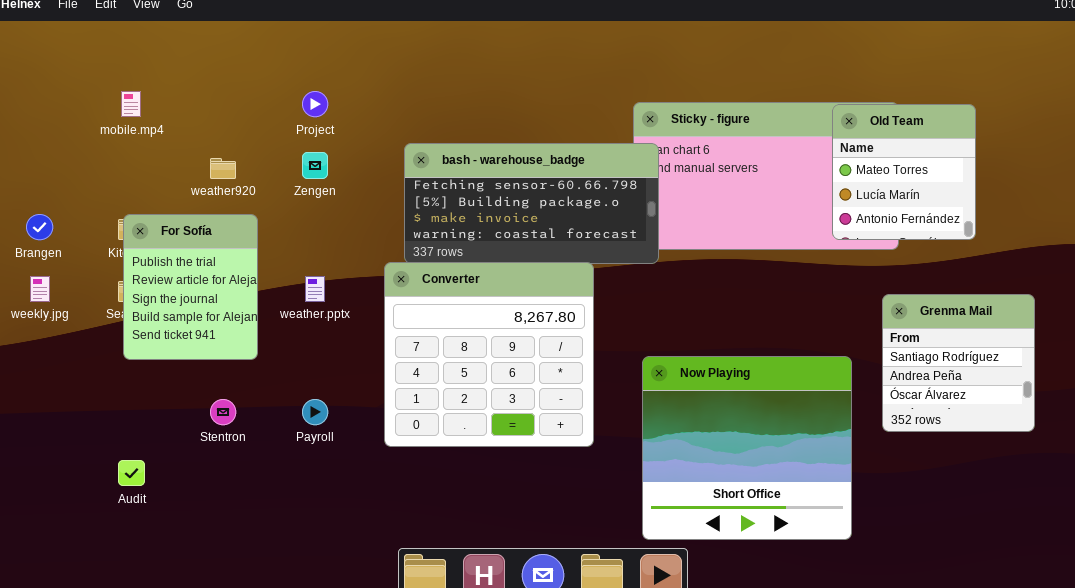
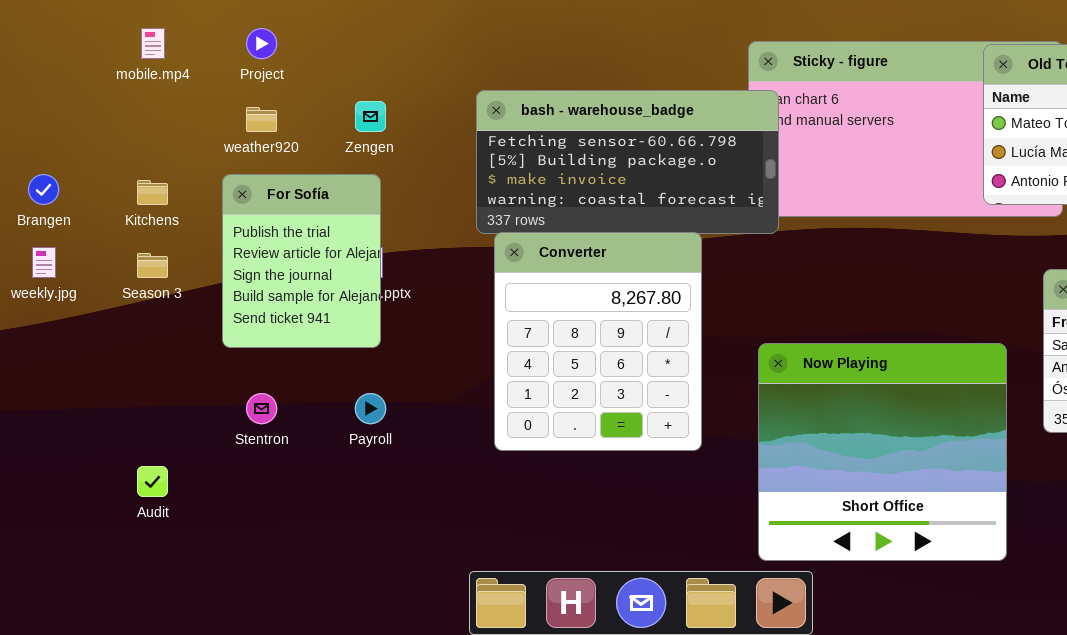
Project: [302,91,328,117] -> [246,28,277,59], moved
For Sofía: [123,214,258,360] -> [222,174,381,348], moved
Converter: [384,262,594,447] -> [494,232,702,451], resized

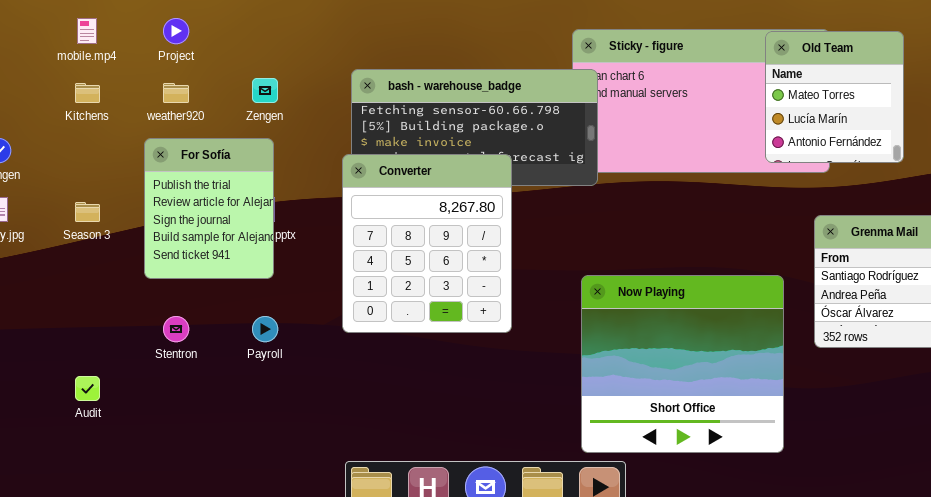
Kitchens: [137,180,168,205] -> [75,83,100,103], moved
Converter: [494,232,702,451] -> [342,154,512,333], moved

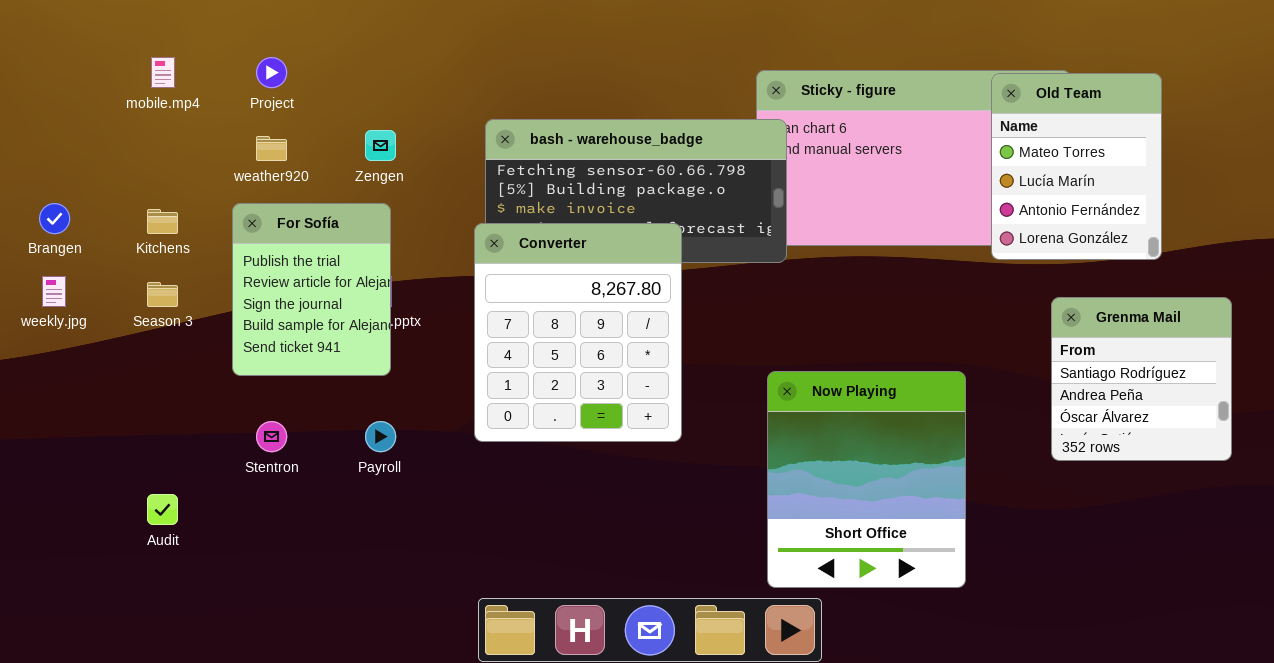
Old Team: [765,31,904,163] -> [991,73,1162,260], resized
Kitchens: [75,83,100,103] -> [147,209,178,234], moved
Now Playing: [581,275,784,453] -> [767,371,966,588], resized

